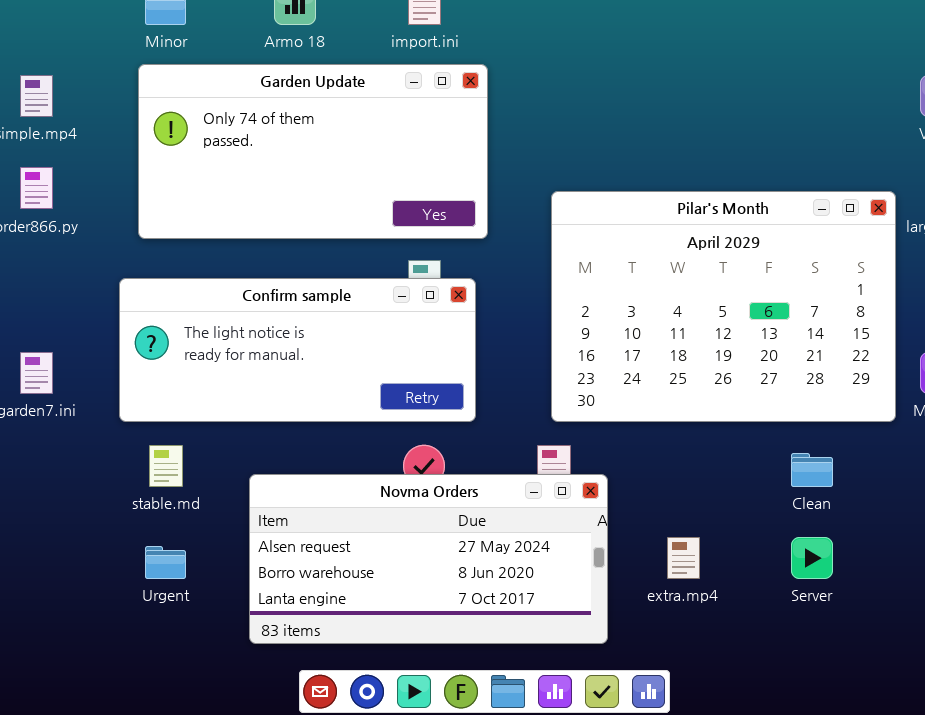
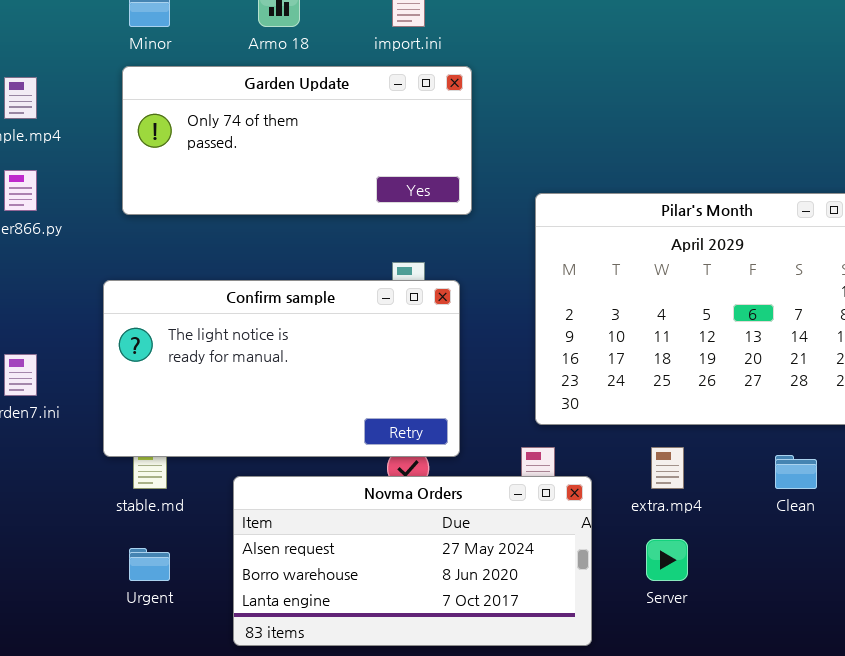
Garden Update: [138,64,488,239] -> [122,66,472,215], resized
Confirm sample: [119,278,476,422] -> [103,280,460,457], resized
extra.mp4: [667,537,700,579] -> [651,447,684,489], moved
Server: [791,537,833,579] -> [646,539,688,581], moved

